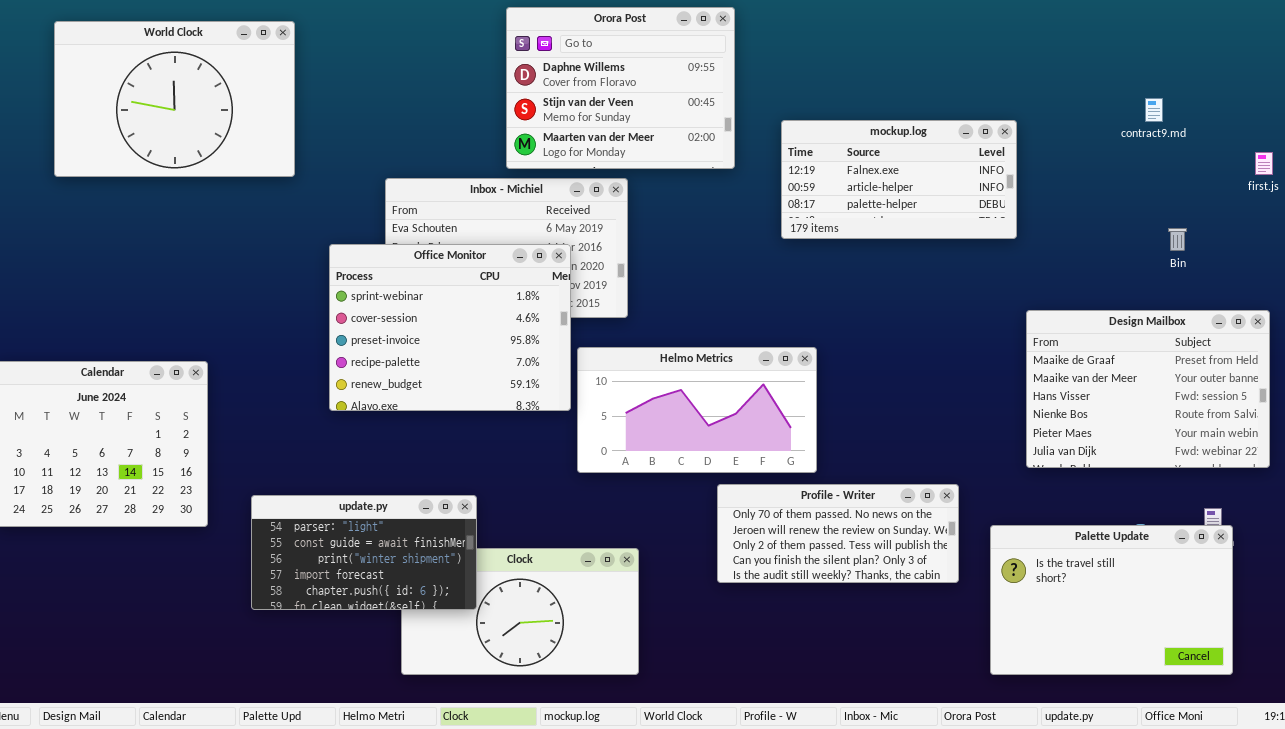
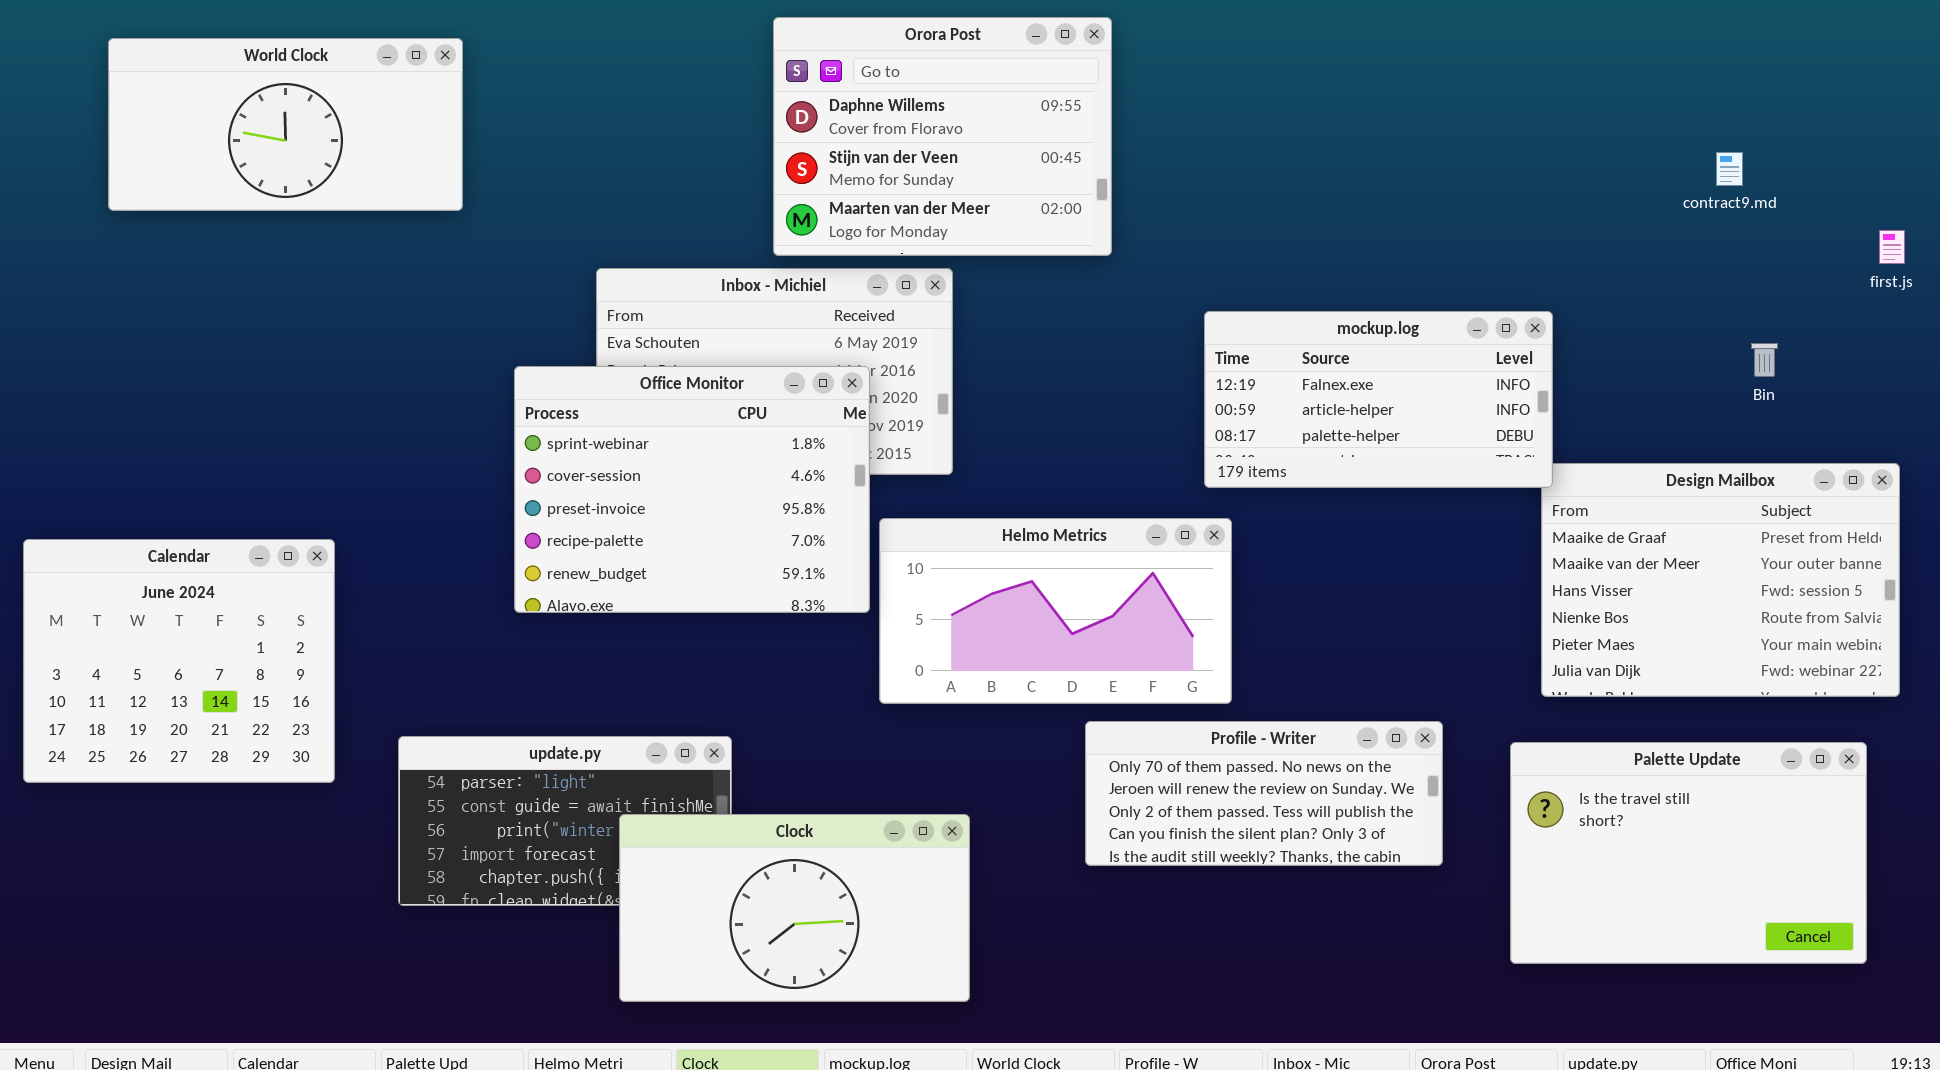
World Clock: [54,21,295,177] -> [108,38,463,211], resized
mockup.log: [781,120,1017,239] -> [1204,311,1553,488], moved
Palette Update: [990,525,1233,675] -> [1510,742,1867,964], moved
Clock: [401,548,639,675] -> [619,814,970,1002], raised

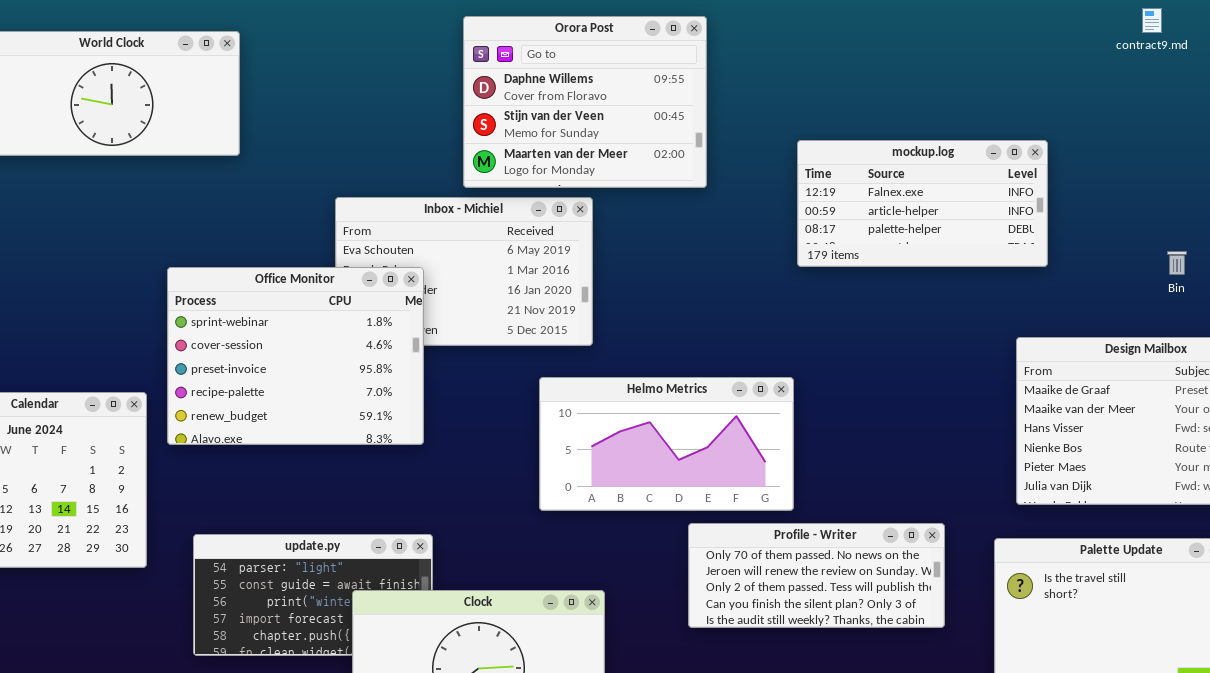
contract9.md: [1716,152,1743,186] -> [1142,8,1162,33], moved
mockup.log: [1204,311,1553,488] -> [797,140,1048,267], moved
Office Monitor: [514,366,870,613] -> [167,267,424,445], moved

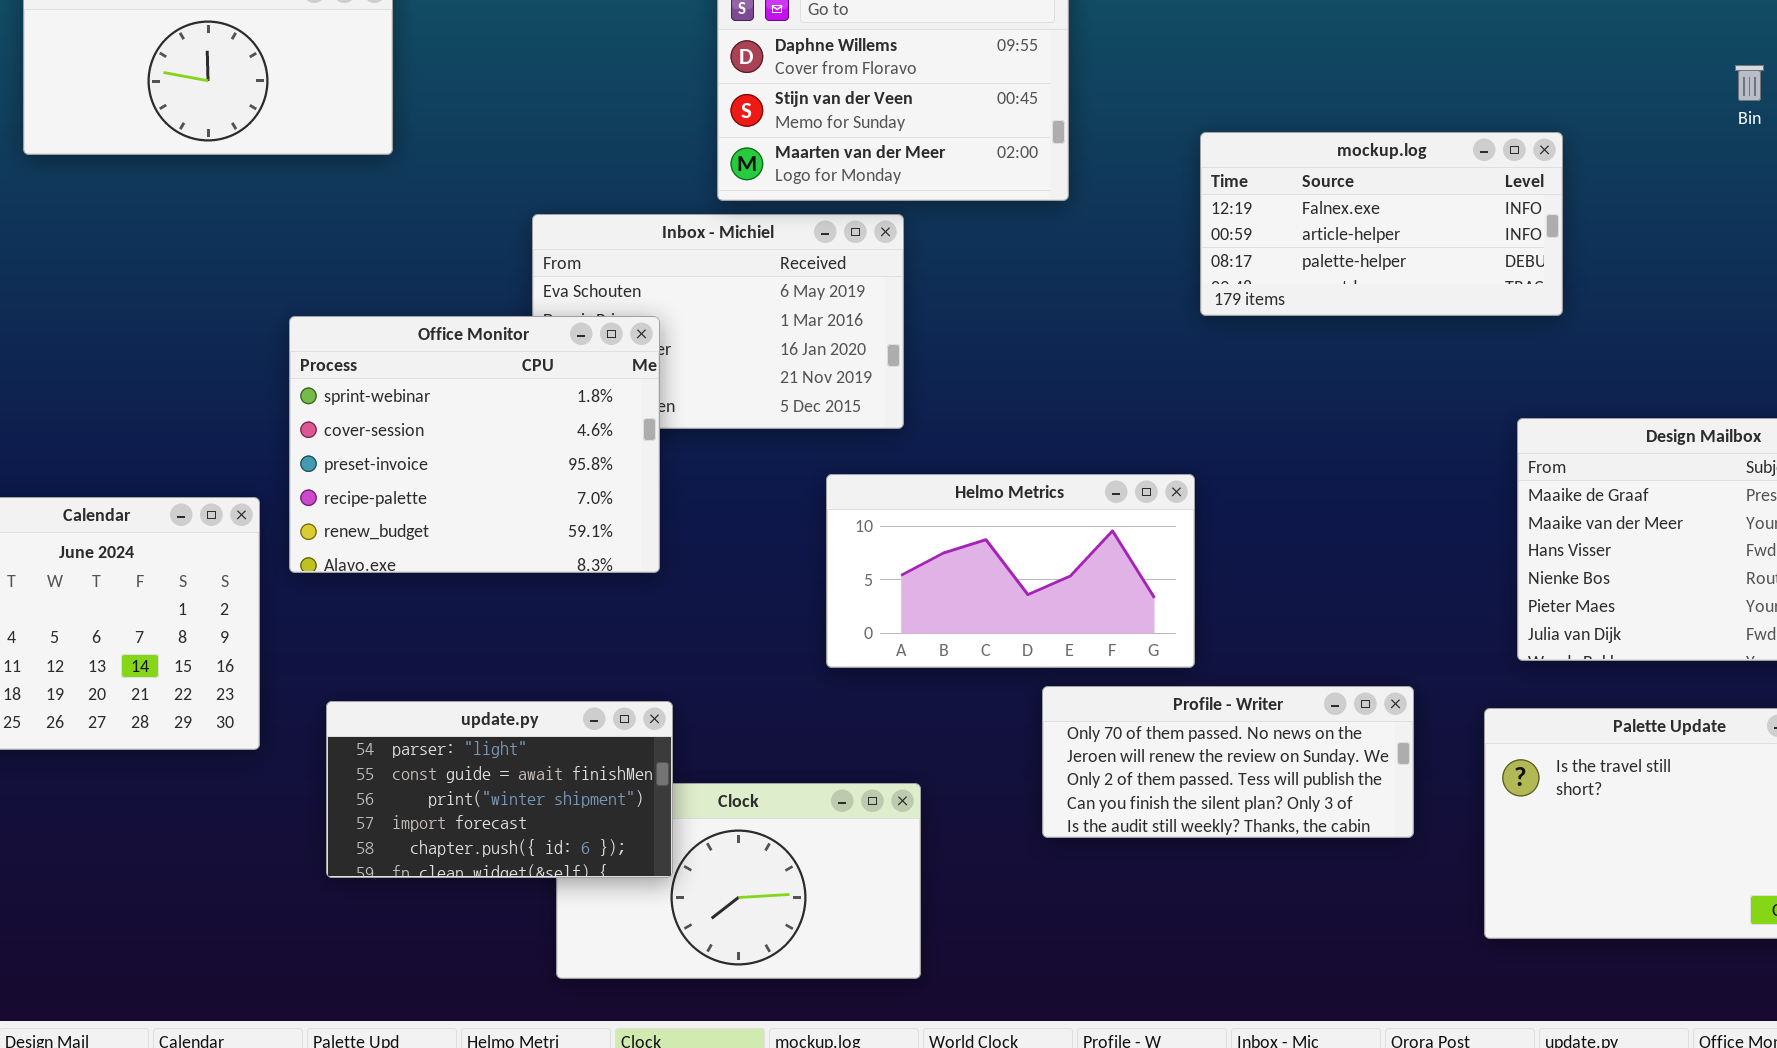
Bin: [1167,251,1187,275] -> [1735,65,1764,101], moved
update.py: [193,534,433,656] -> [326,701,673,878], raised

